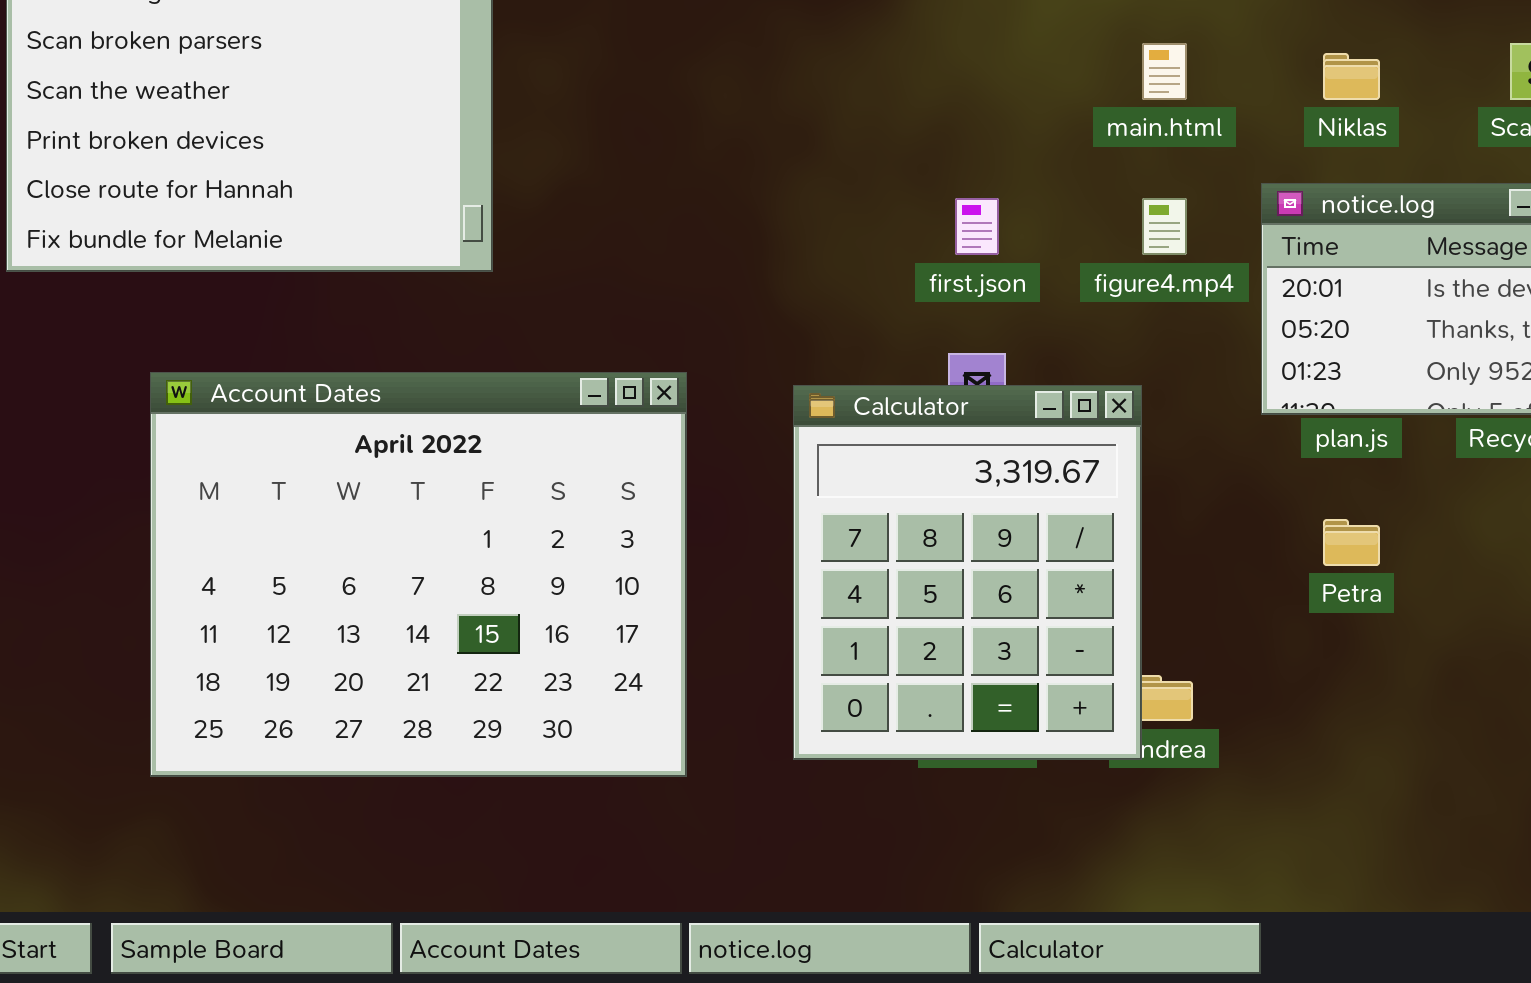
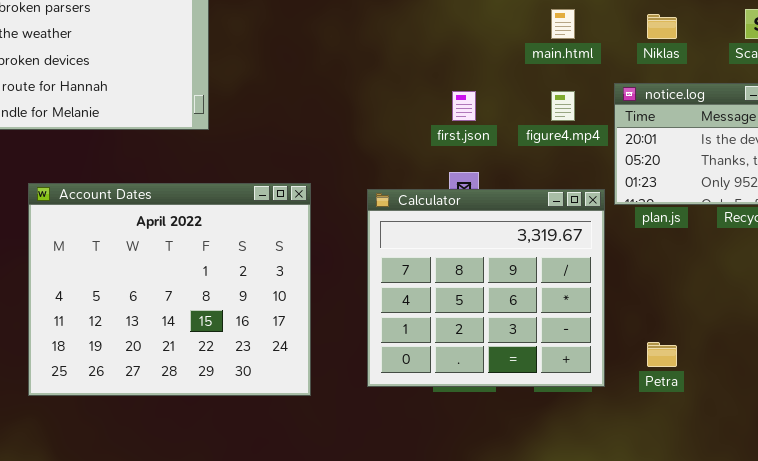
Calculator: [793,385,1142,760] -> [367,189,605,387], resized
Petra: [1323,519,1380,566] -> [647,342,677,367], moved

